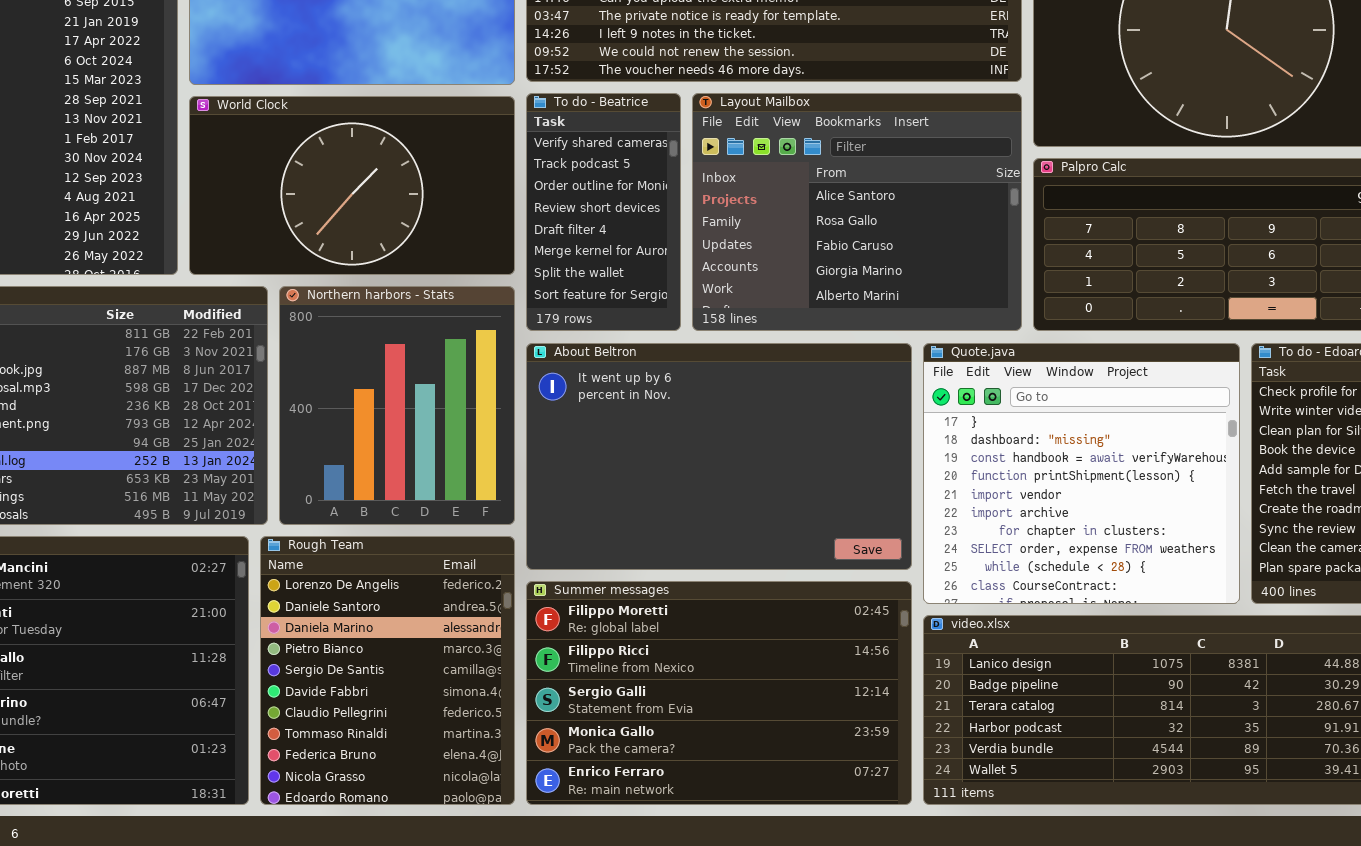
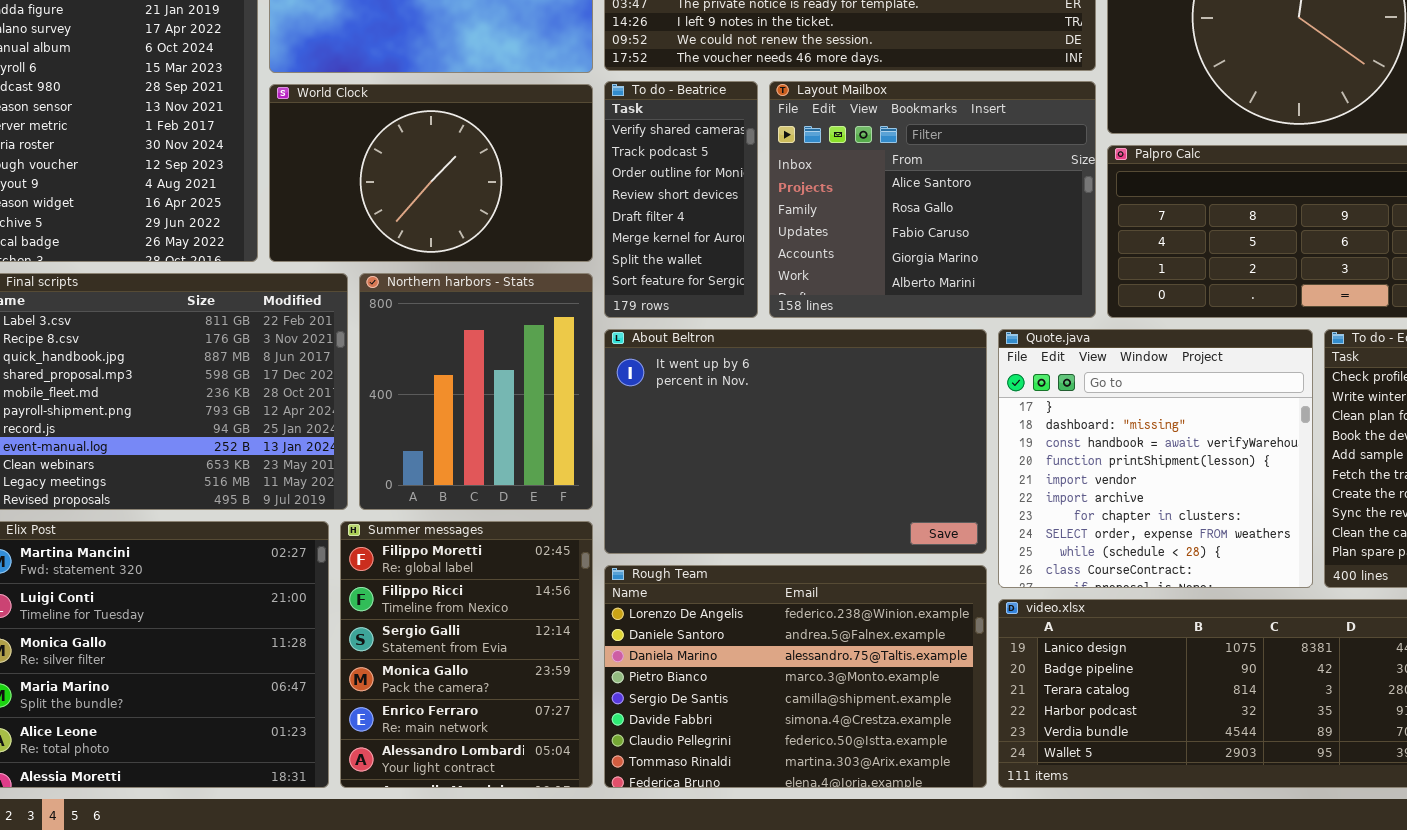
Rough Team: [260,536,515,805] -> [604,565,987,788], moved, resized
Summer messages: [526,581,912,805] -> [340,521,593,788], moved, resized

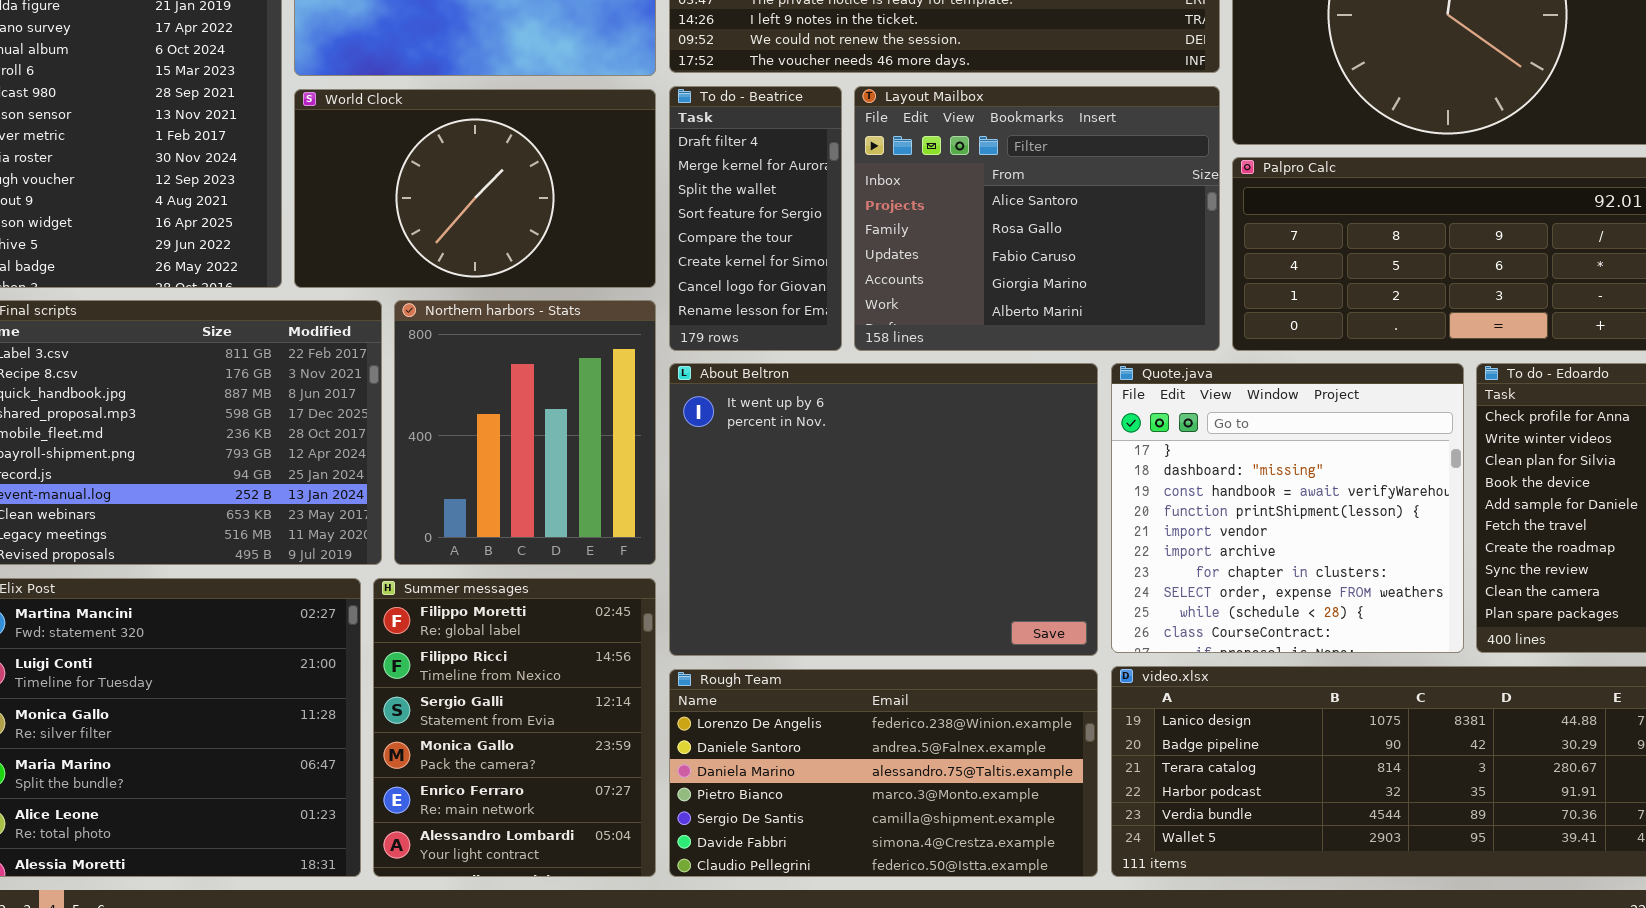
To do - Beatrice: [604,81,758,318] -> [669,86,842,351], scrolled down 4 rows
About Beltron: [604,329,987,554] -> [669,363,1098,656], resized
Rough Team: [604,565,987,788] -> [669,669,1098,877], resized

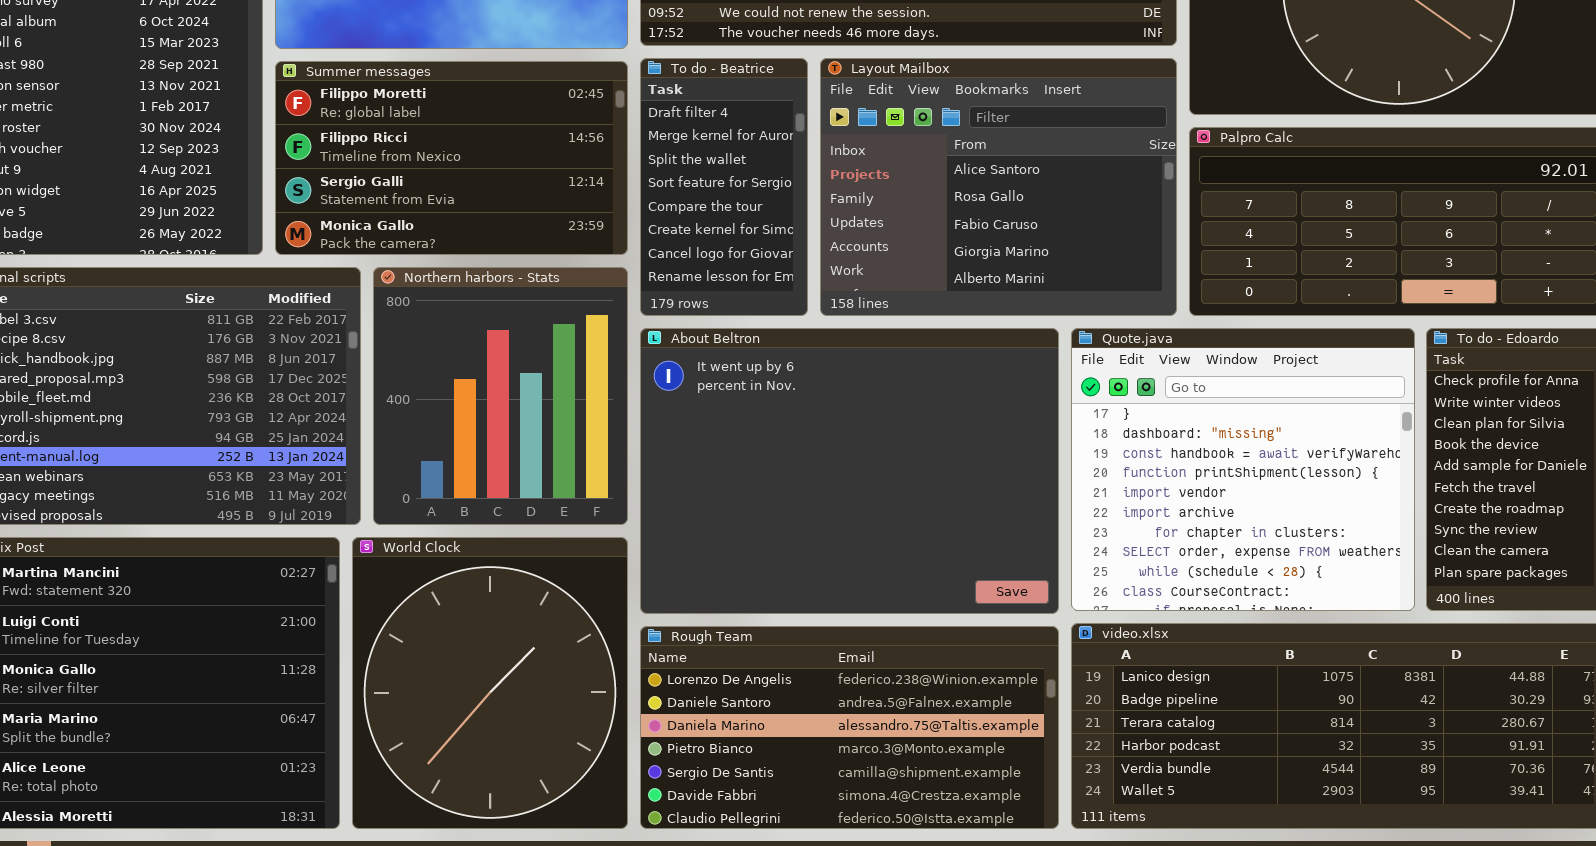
World Clock: [294,89,656,288] -> [352,537,628,829], moved, resized
Summer messages: [373,578,656,877] -> [275,61,628,255], moved, resized

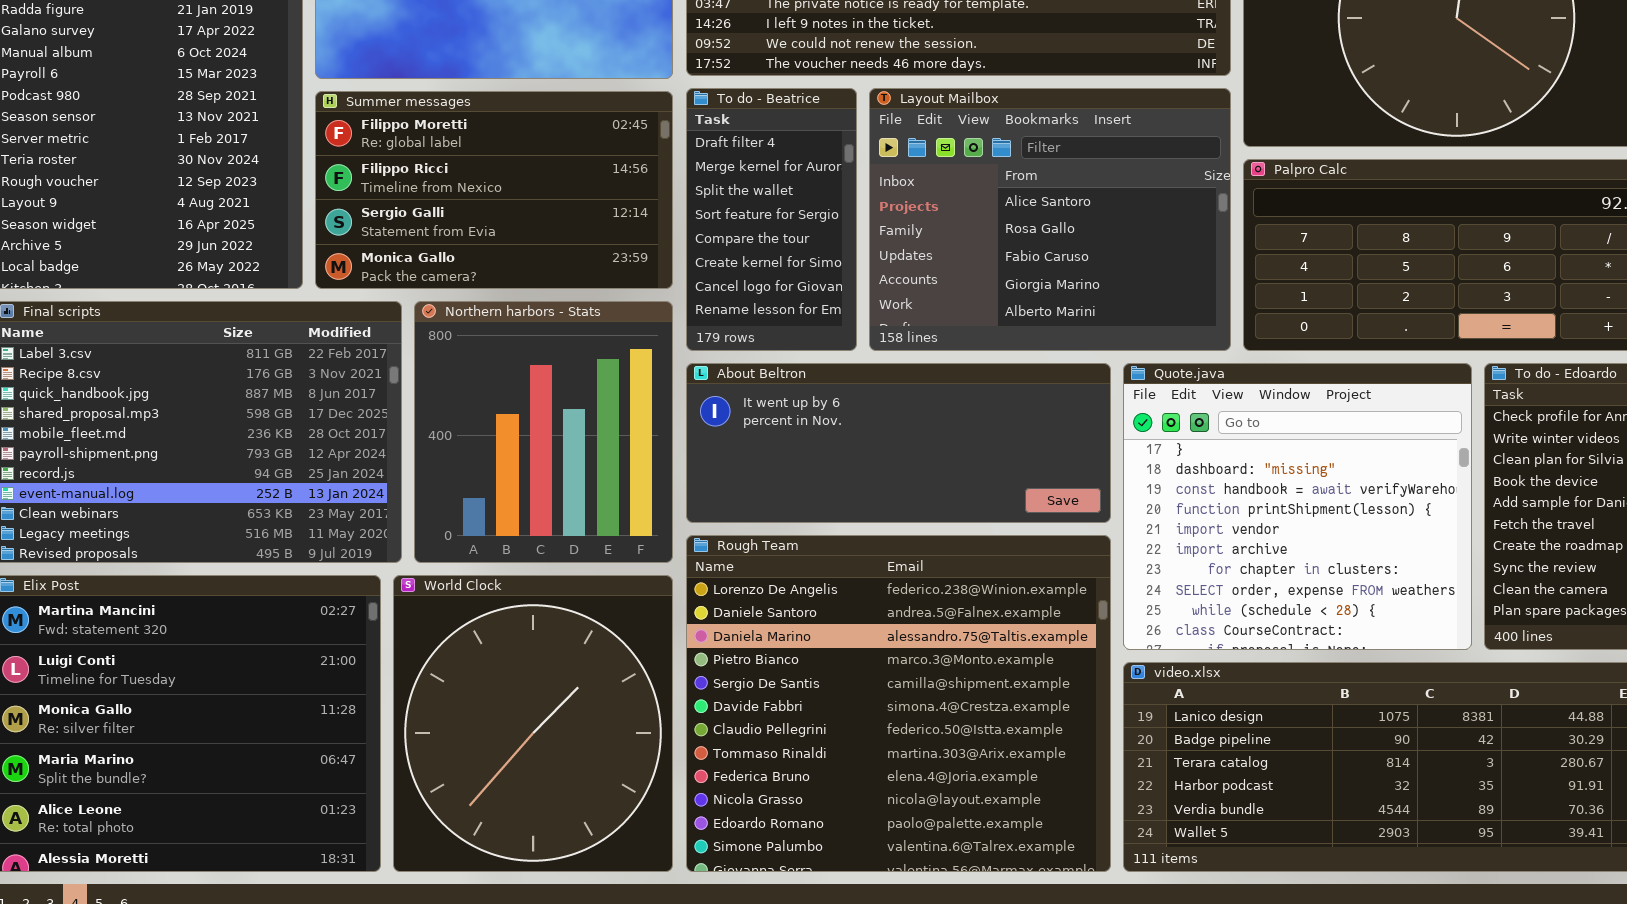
About Beltron: [640,328,1059,614] -> [686,363,1111,523], resized
Rough Team: [640,626,1059,829] -> [686,535,1111,872], resized

